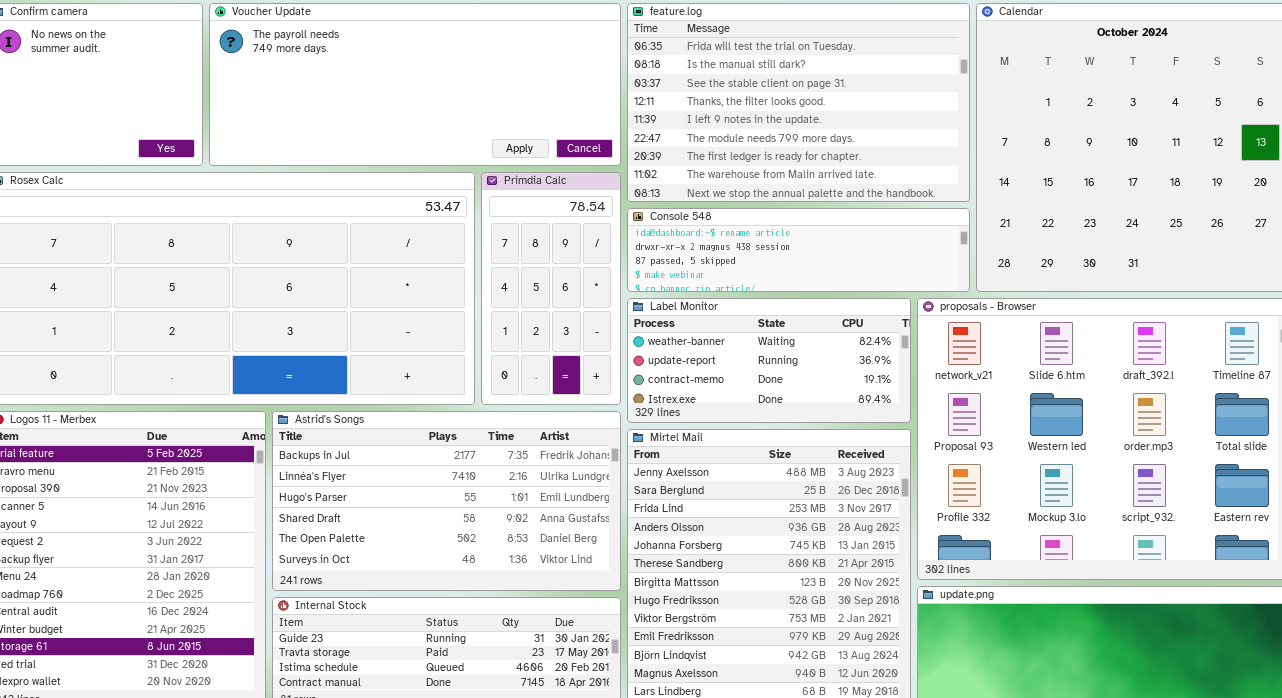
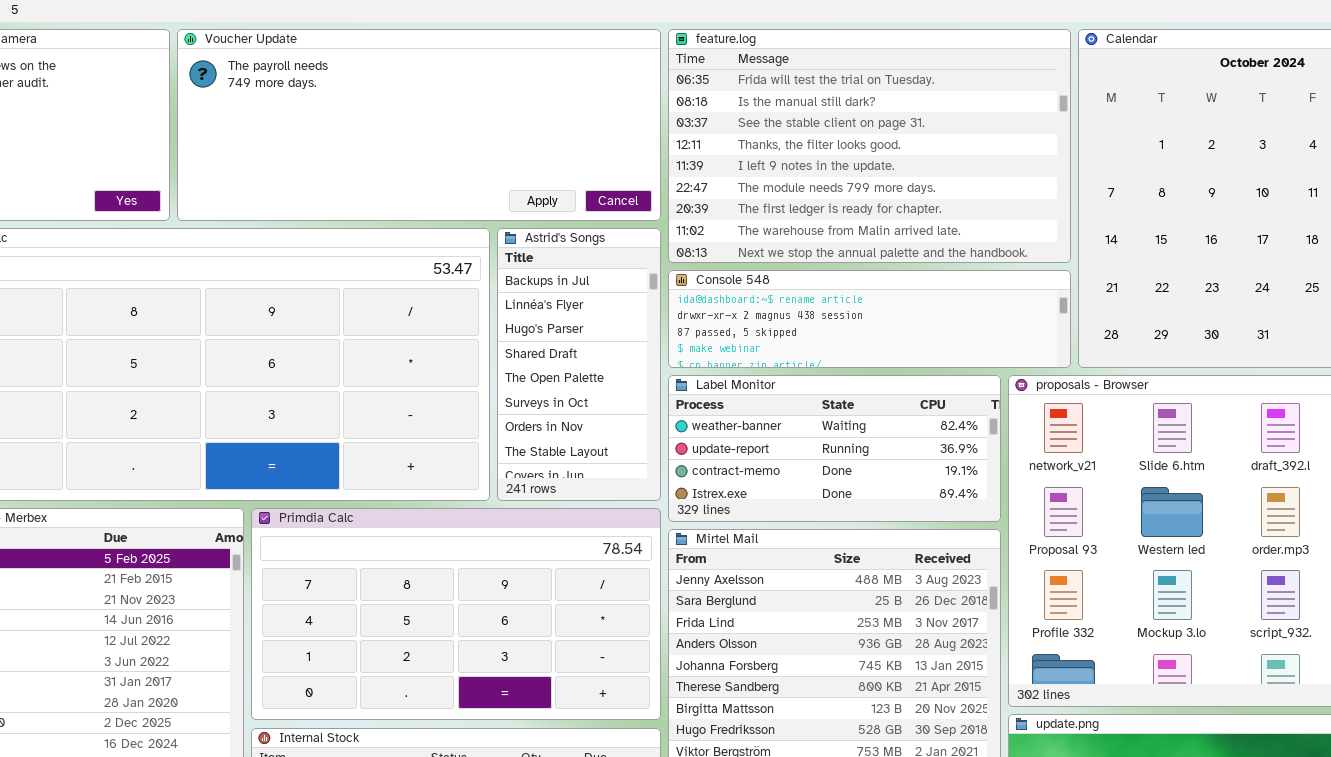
Primdia Calc: [481,172,621,405] -> [251,508,661,720], moved, resized
Astrid's Songs: [272,411,621,591] -> [497,228,661,501], moved, resized

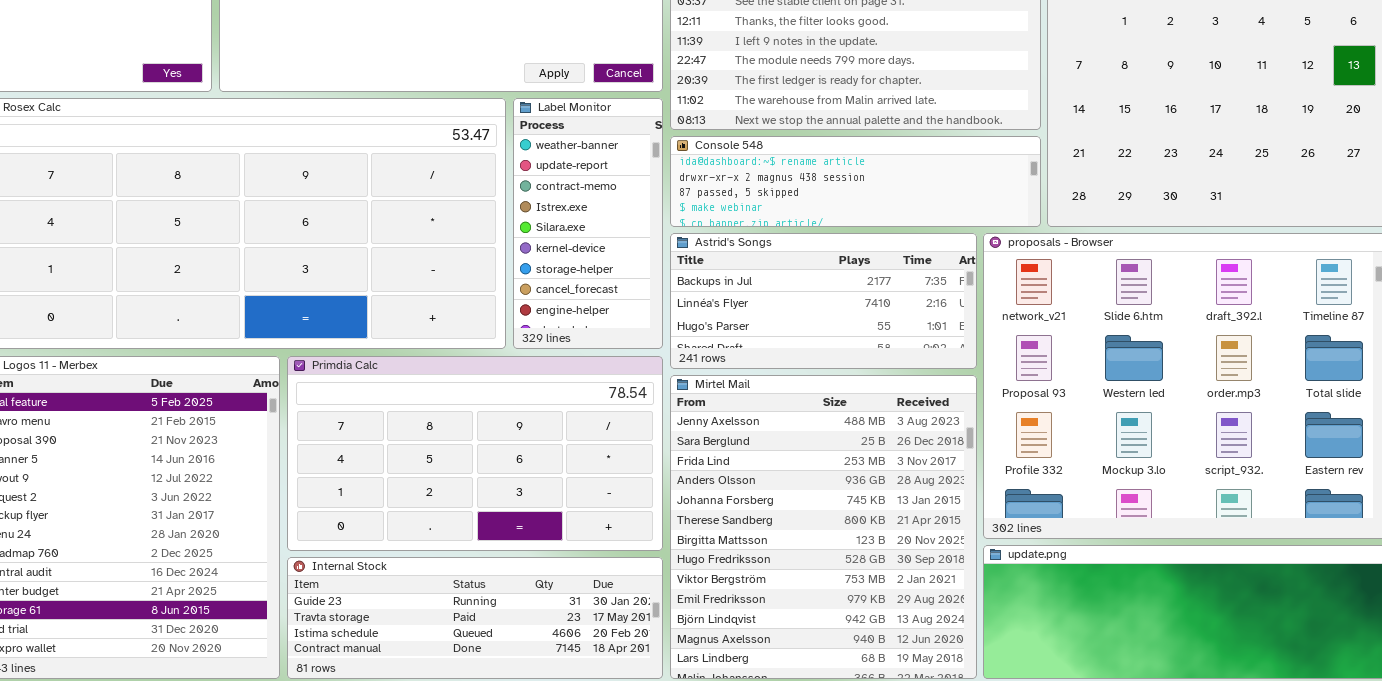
Astrid's Songs: [497,228,661,501] -> [670,233,977,369], moved, resized
Label Monitor: [668,375,1001,522] -> [513,98,663,349], moved, resized

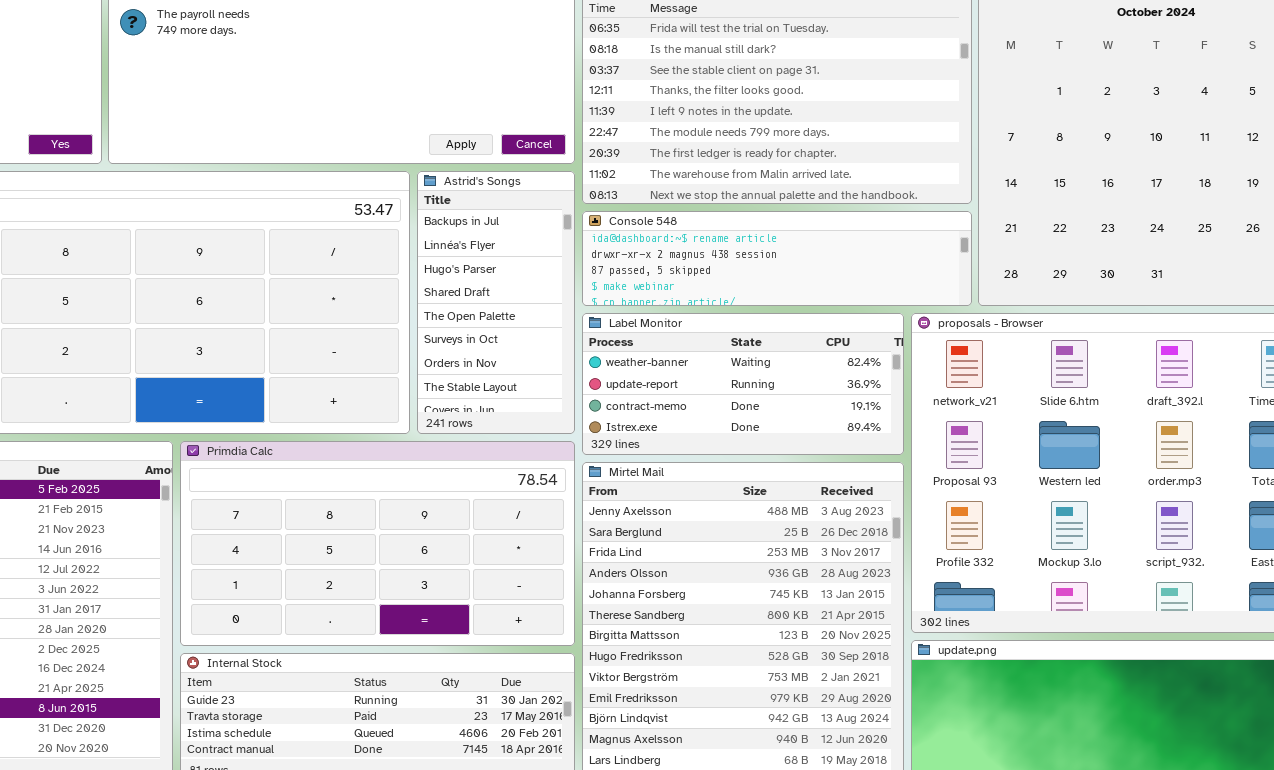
Label Monitor: [513,98,663,349] -> [582,313,904,455], moved, resized
Astrid's Songs: [670,233,977,369] -> [417,171,575,434], moved, resized

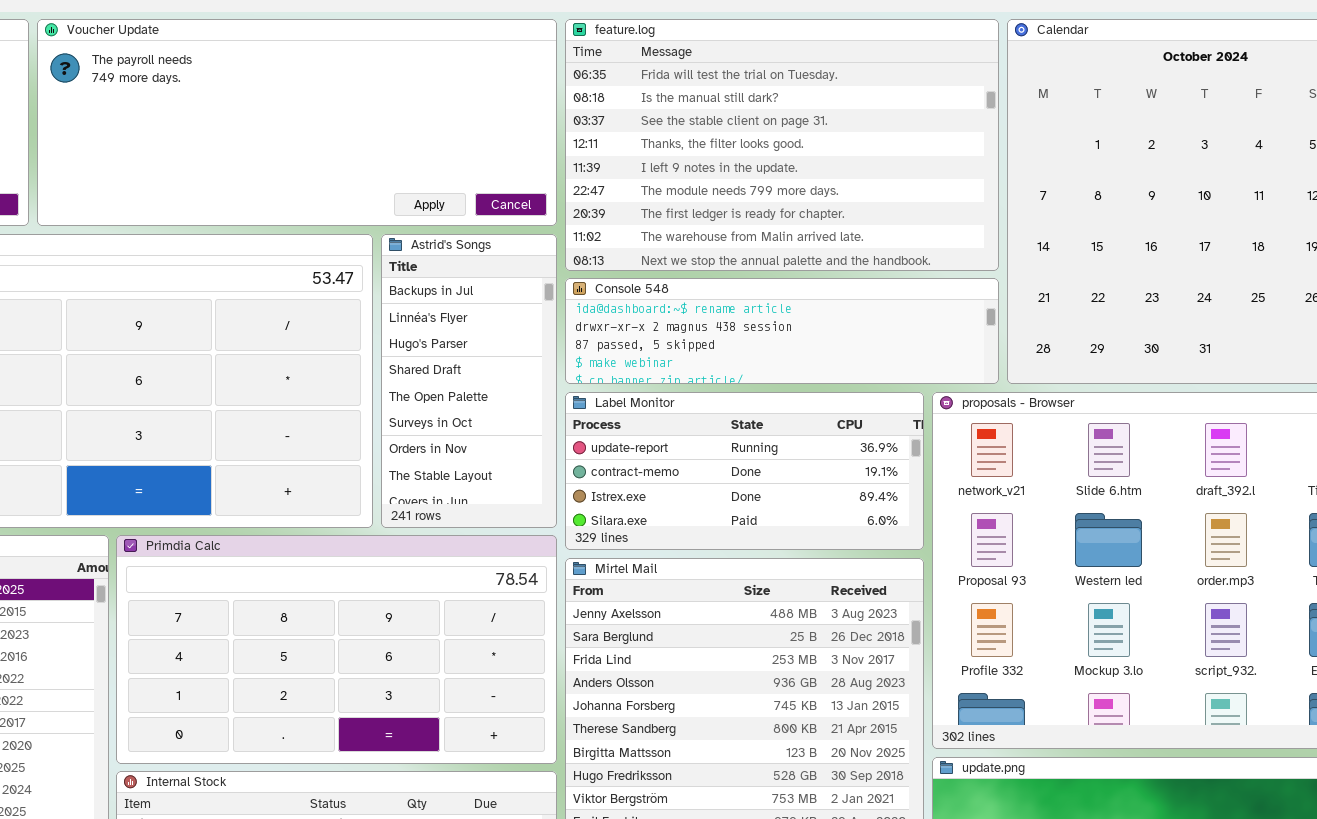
Label Monitor: [582,313,904,455] -> [565,392,924,550], scrolled down 1 row

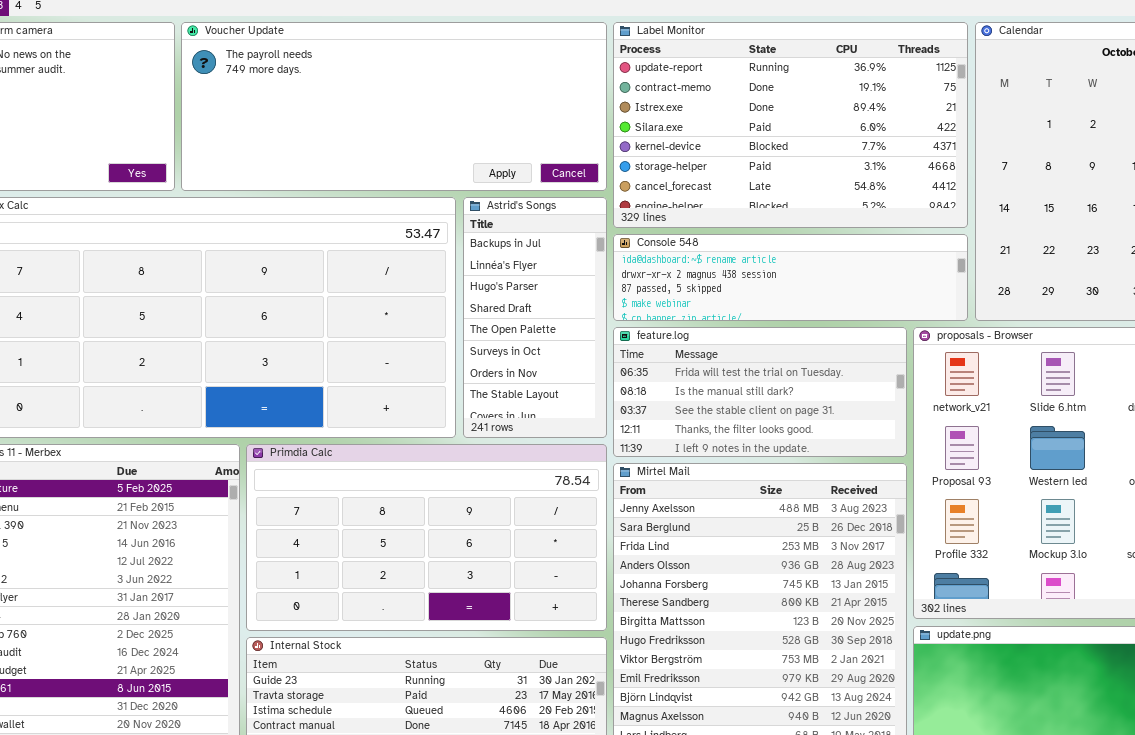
feature.log: [565,19,999,271] -> [613,327,907,457], moved, resized
Label Monitor: [565,392,924,550] -> [613,22,968,228], moved, resized

